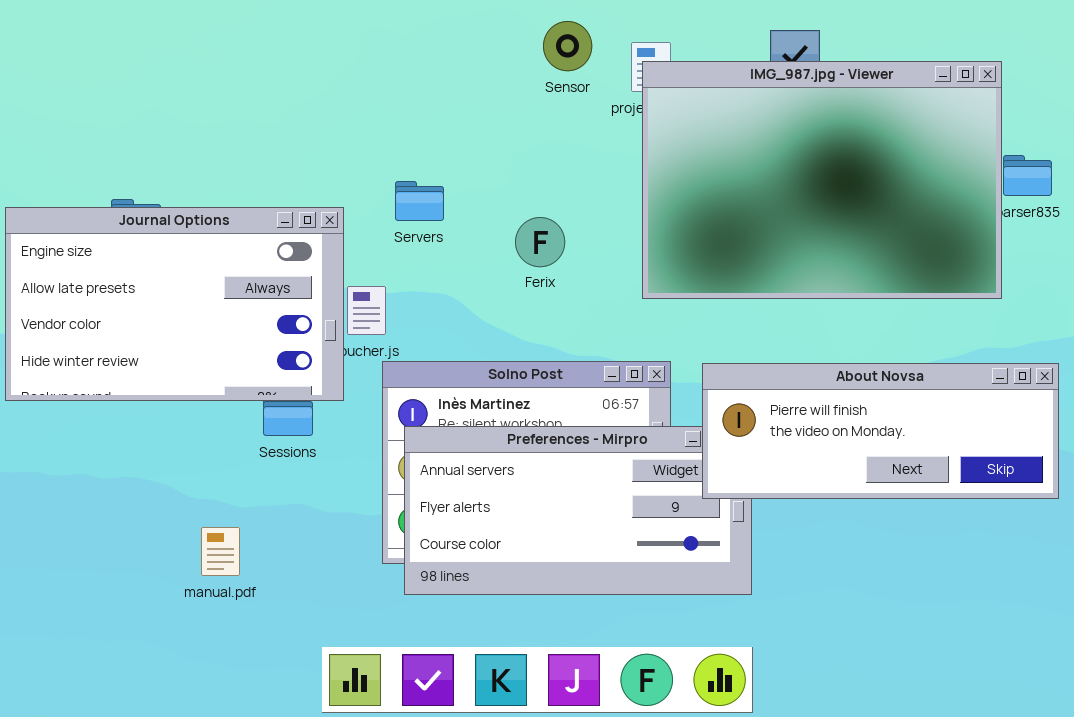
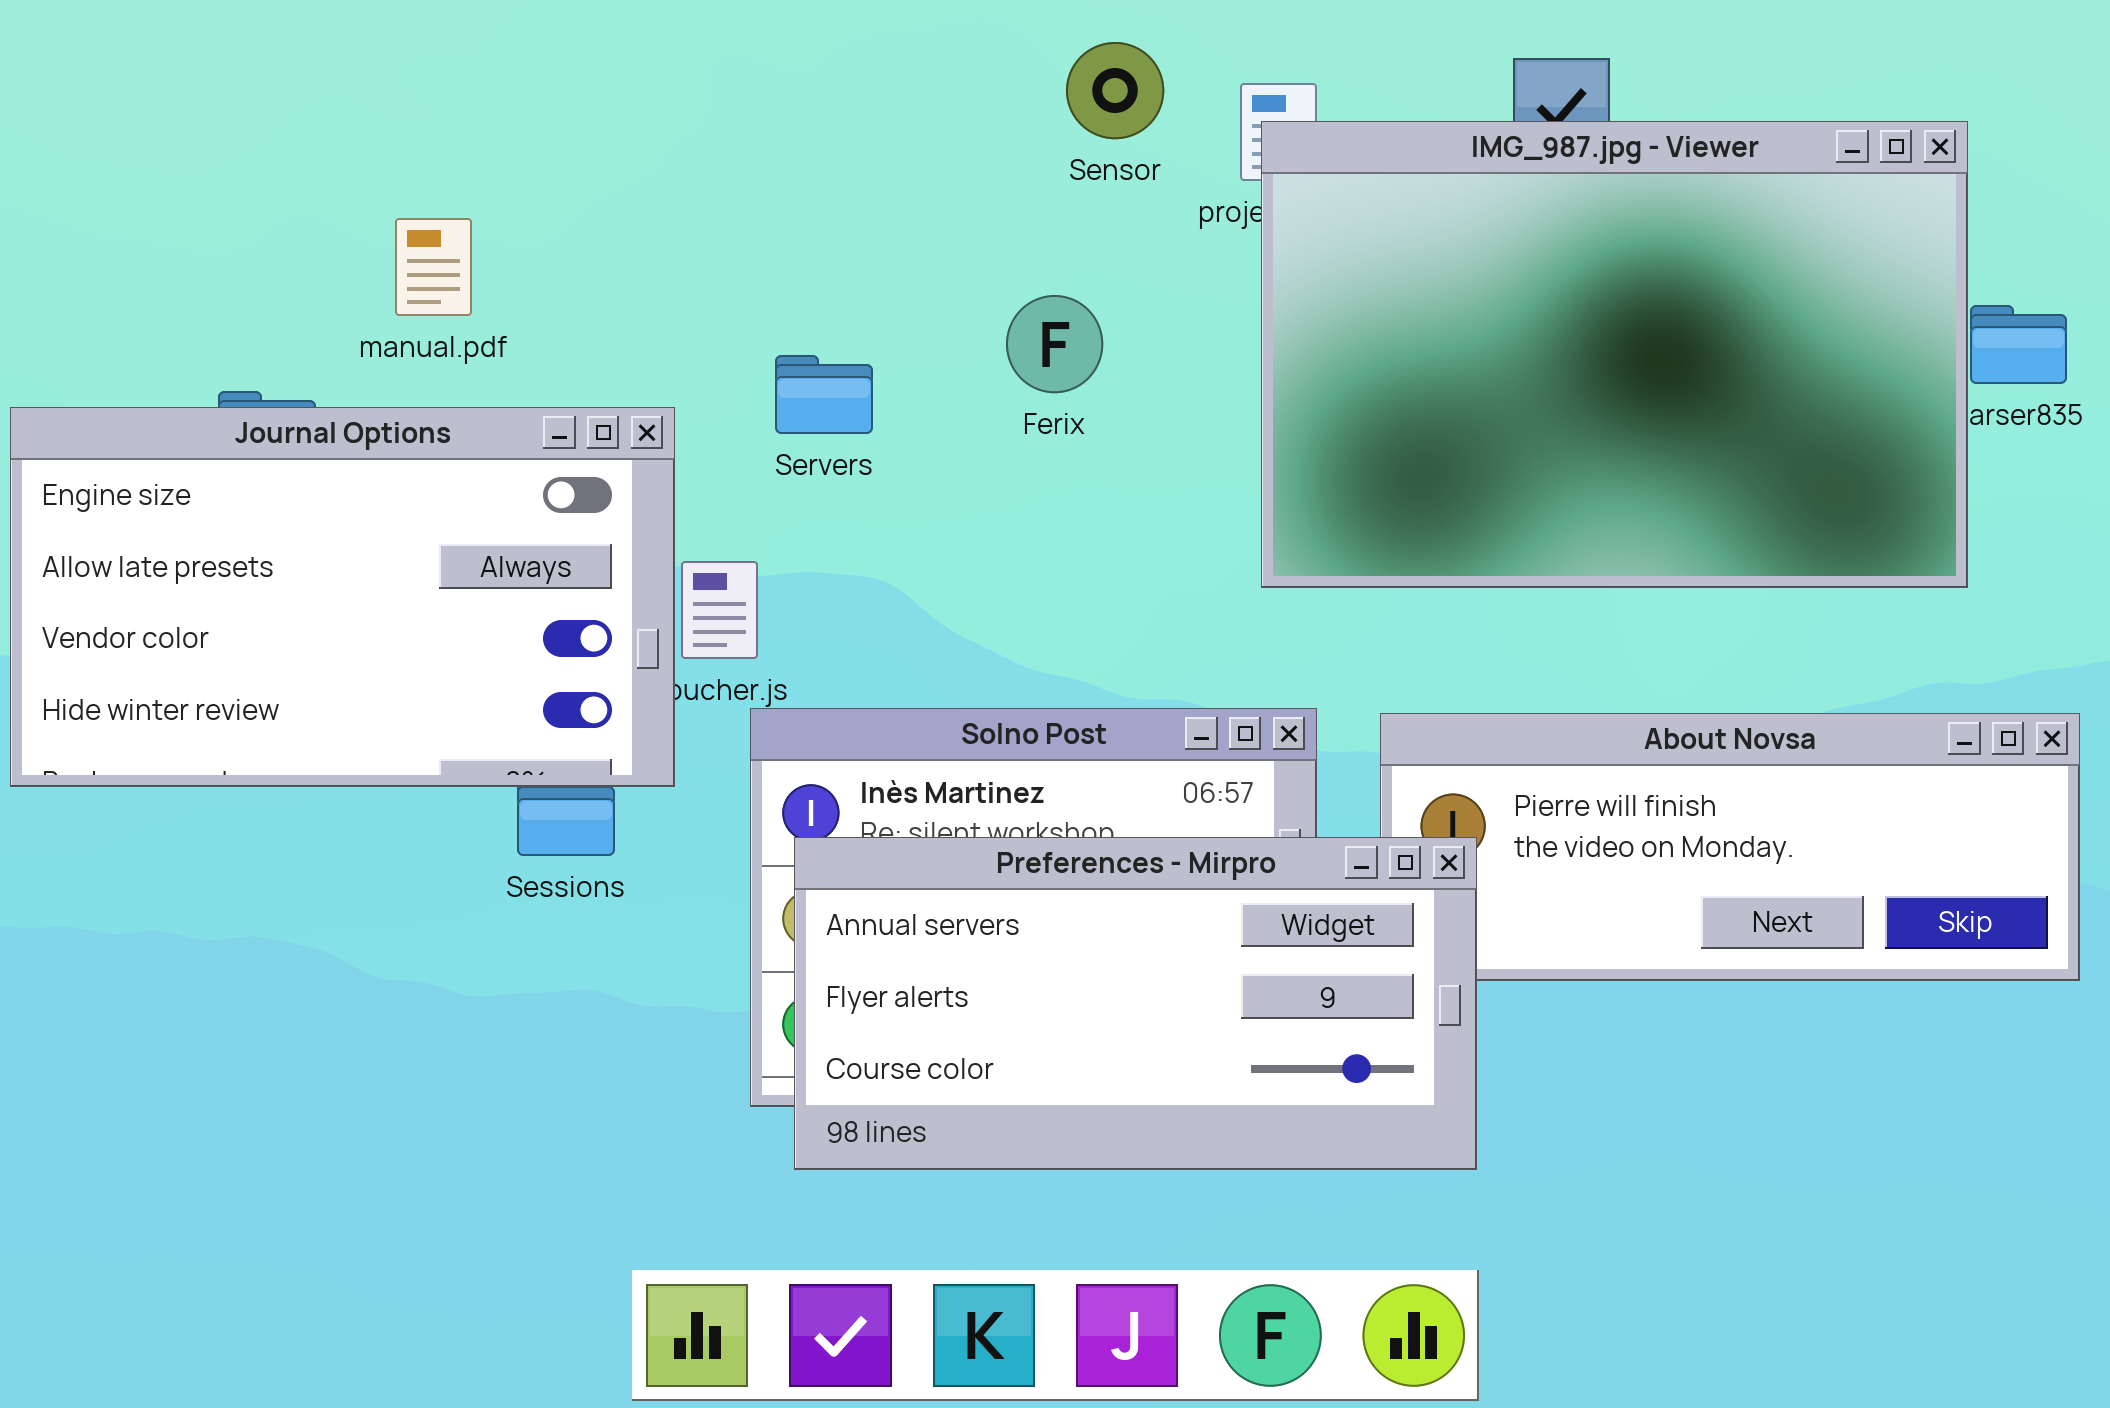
Ferix: [515,217,565,267] -> [1006,295,1103,393], moved
Preferences - Mirpro: [404,426,752,595] -> [794,837,1477,1170], raised
manual.pdf: [201,527,240,576] -> [395,218,472,316], moved

